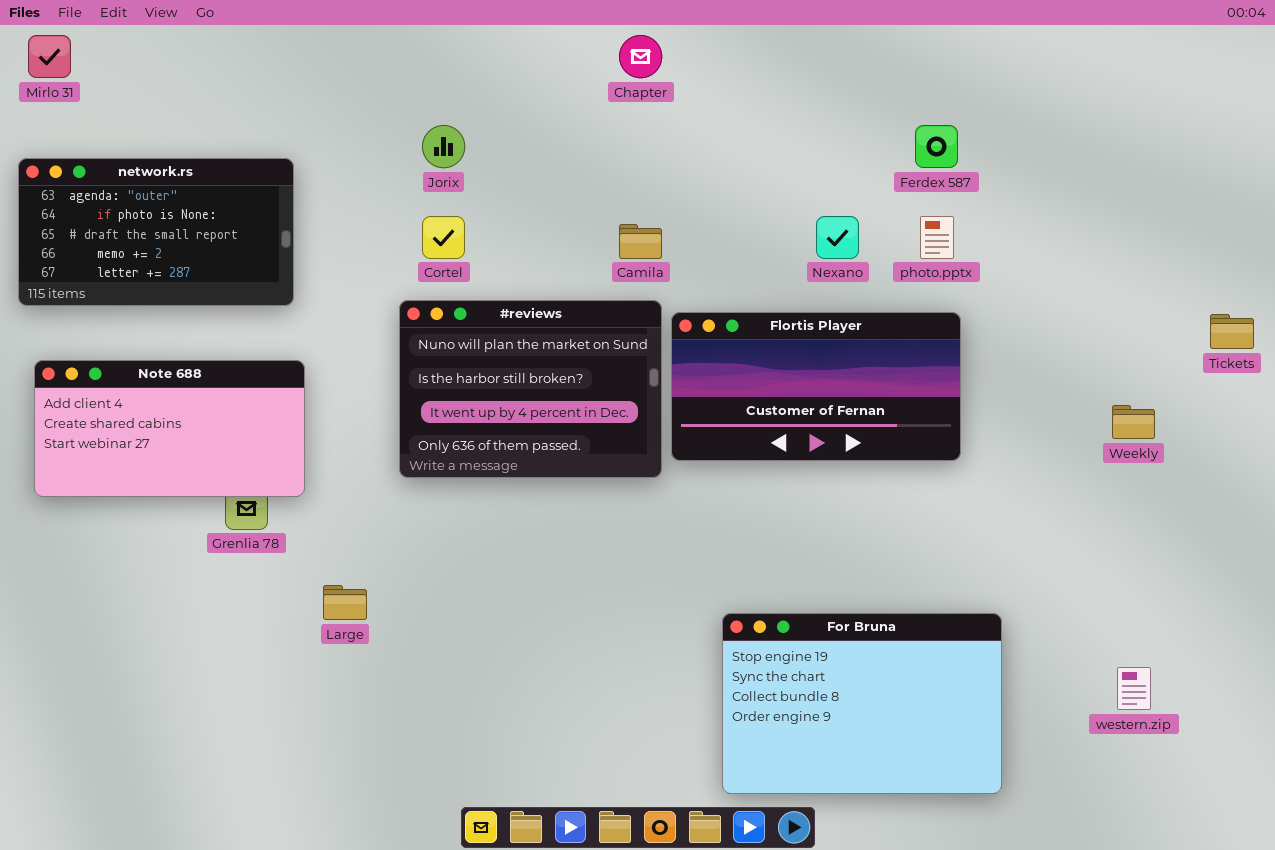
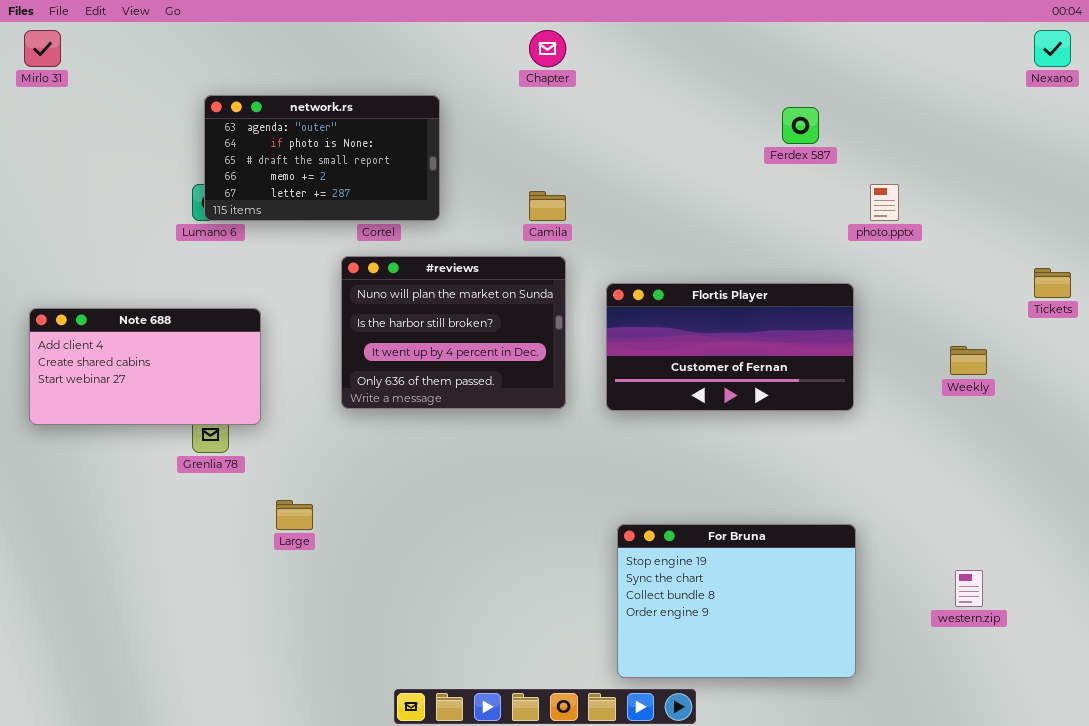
network.rs: [18,158,294,306] -> [204,95,440,221], moved
Nexano: [816,216,859,259] -> [1034,30,1071,67], moved
photo.pptx: [920,216,954,259] -> [870,184,899,221], moved
Flortis Player: [671,312,961,461] -> [606,283,854,411], moved

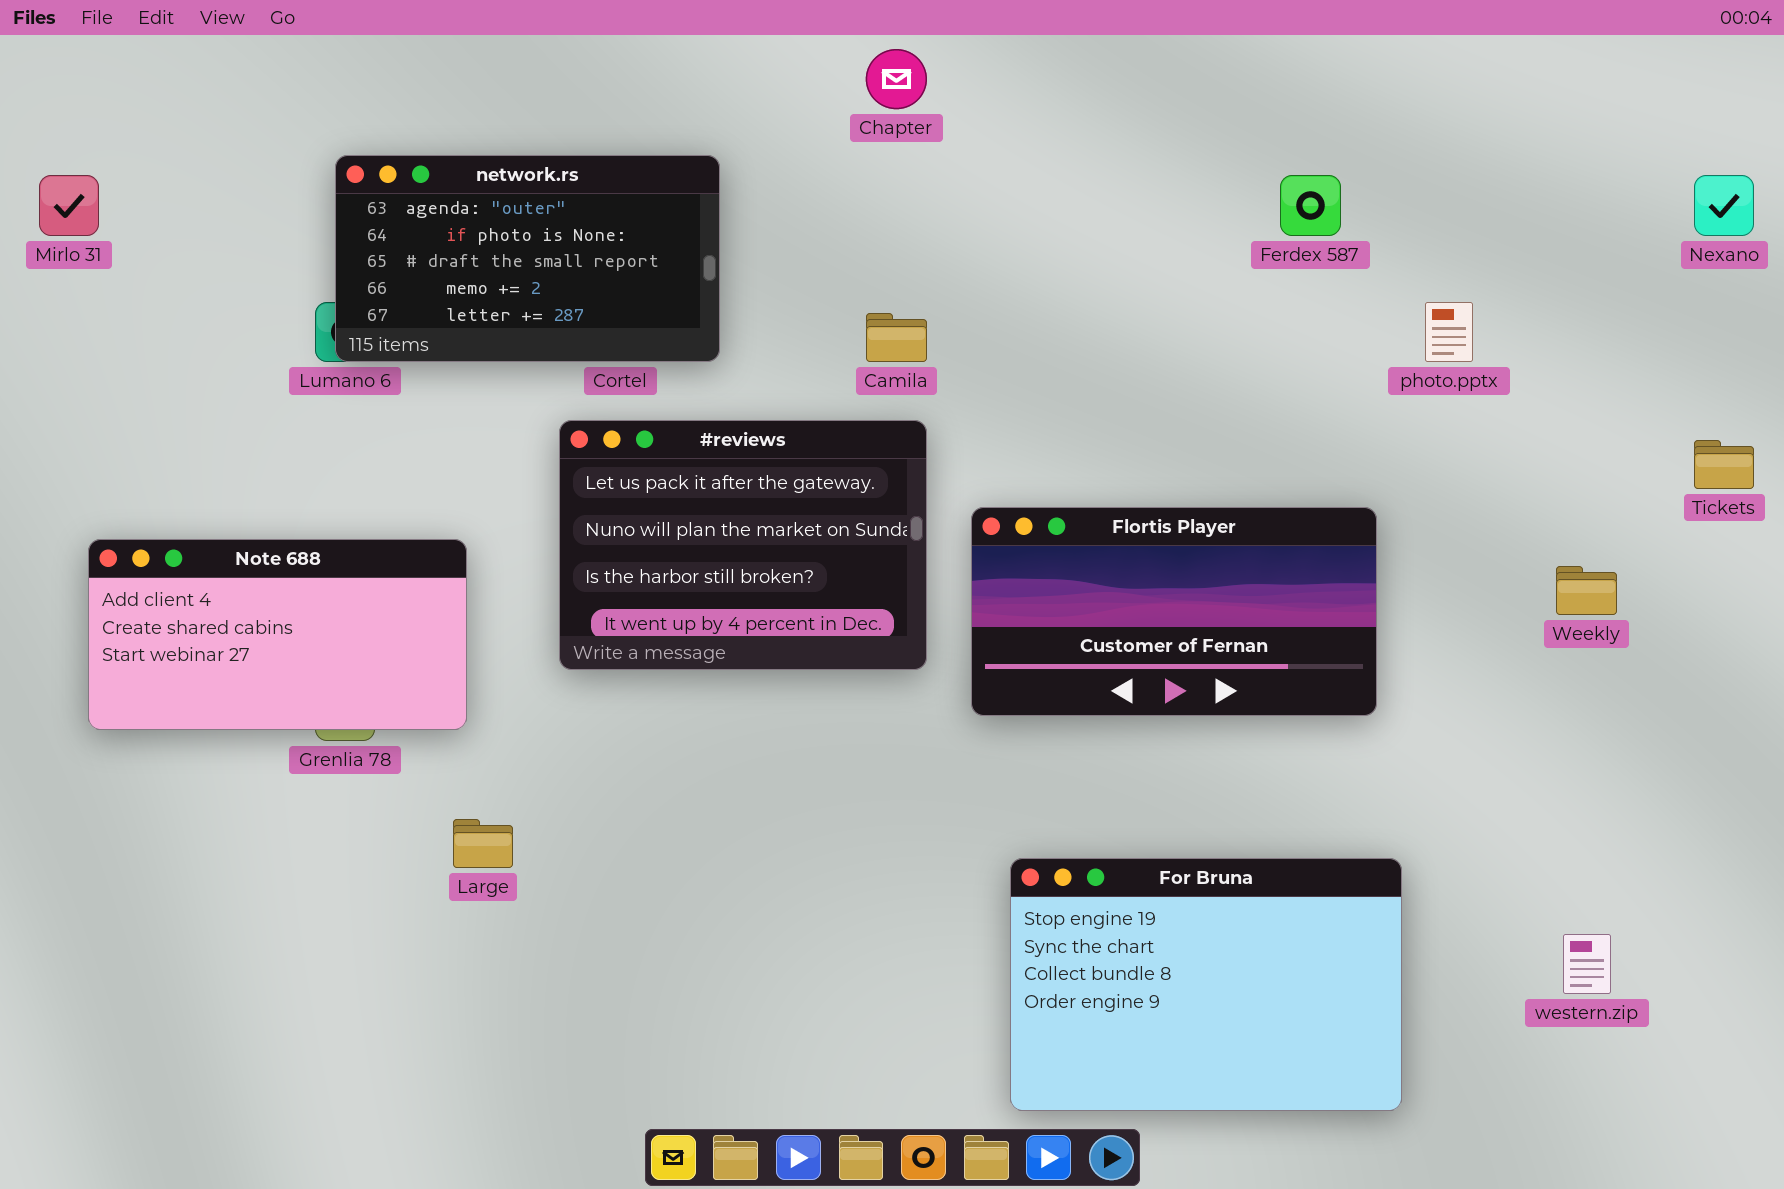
Mirlo 31: [24,30,61,67] -> [39,175,99,236], moved
Nexano: [1034,30,1071,67] -> [1694,175,1754,236], moved
#reviews: [341,256,566,409] -> [559,420,927,670], scrolled up 1 row
Flortis Player: [606,283,854,411] -> [971,507,1377,716], moved
Note 688: [29,308,261,425] -> [88,539,467,730], moved

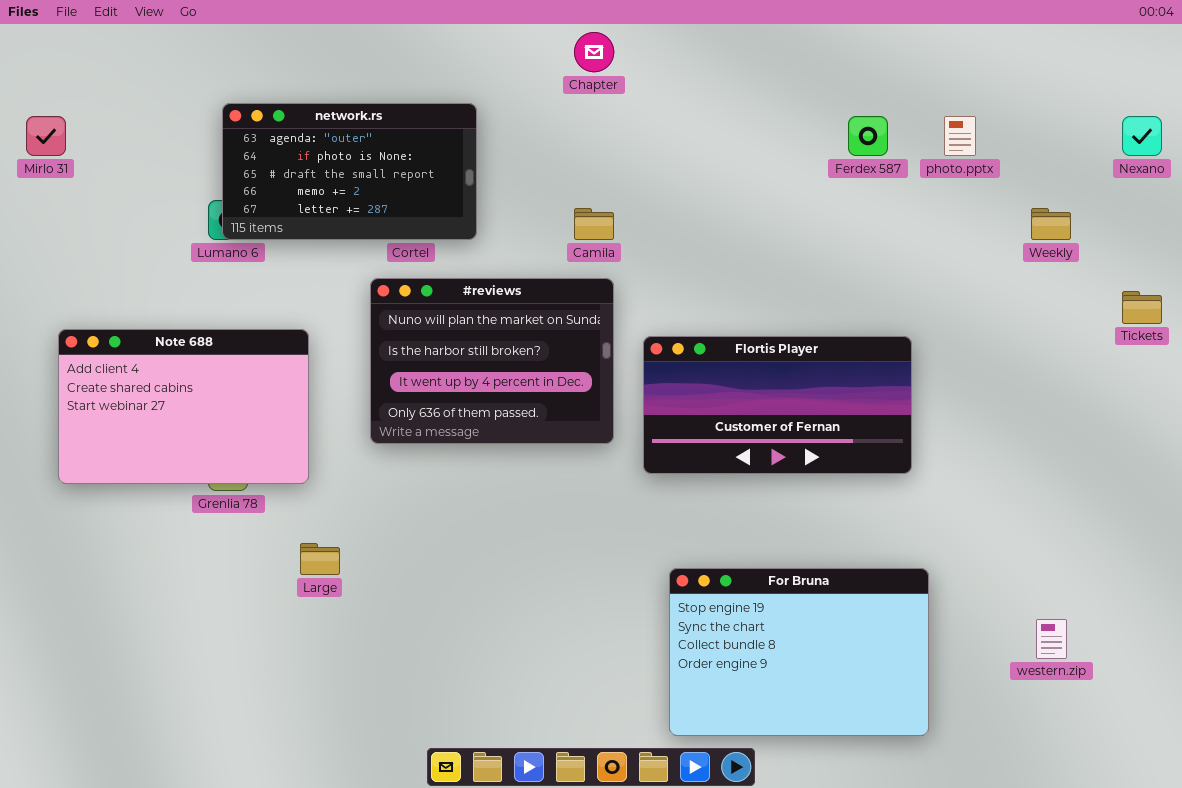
photo.pptx: [1425,302,1473,362] -> [944,116,976,156], moved
#reviews: [559,420,927,670] -> [370,278,614,444], scrolled down 1 row
Note 688: [88,539,467,730] -> [58,329,309,484], resized
Weekly: [1556,566,1617,615] -> [1031,208,1071,240], moved

